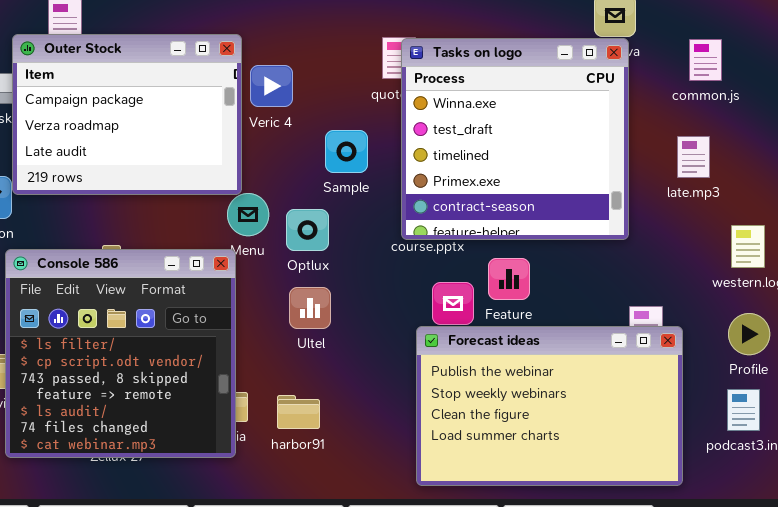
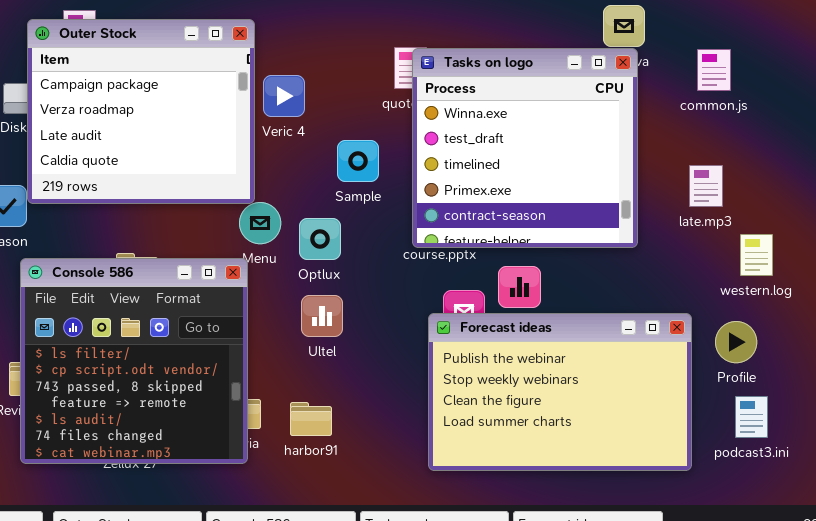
Outer Stock: [12,34,242,195] -> [27,19,255,204], resized
late.mp3: [677,136,710,178] -> [689,165,723,207], moved
Profile: [728,313,770,355] -> [715,321,757,363], moved
Forecast ideas: [416,326,683,486] -> [428,313,692,471], moved

